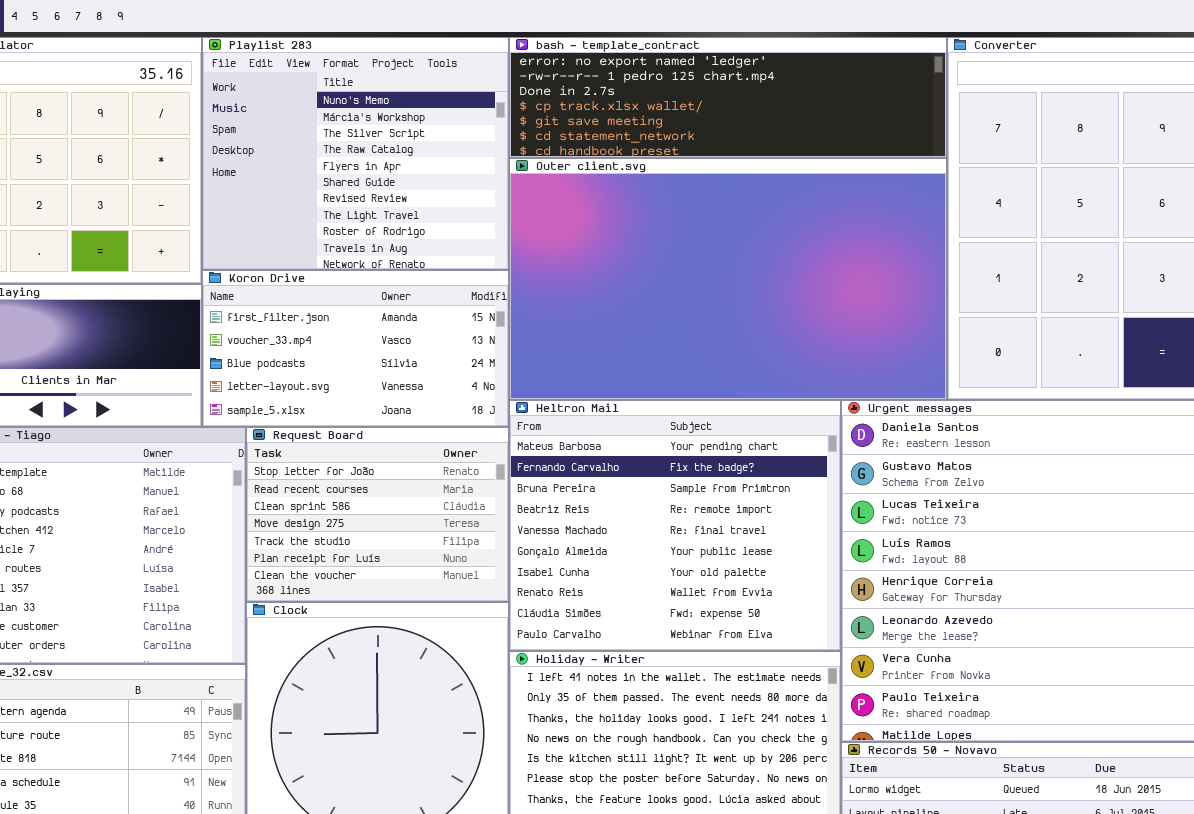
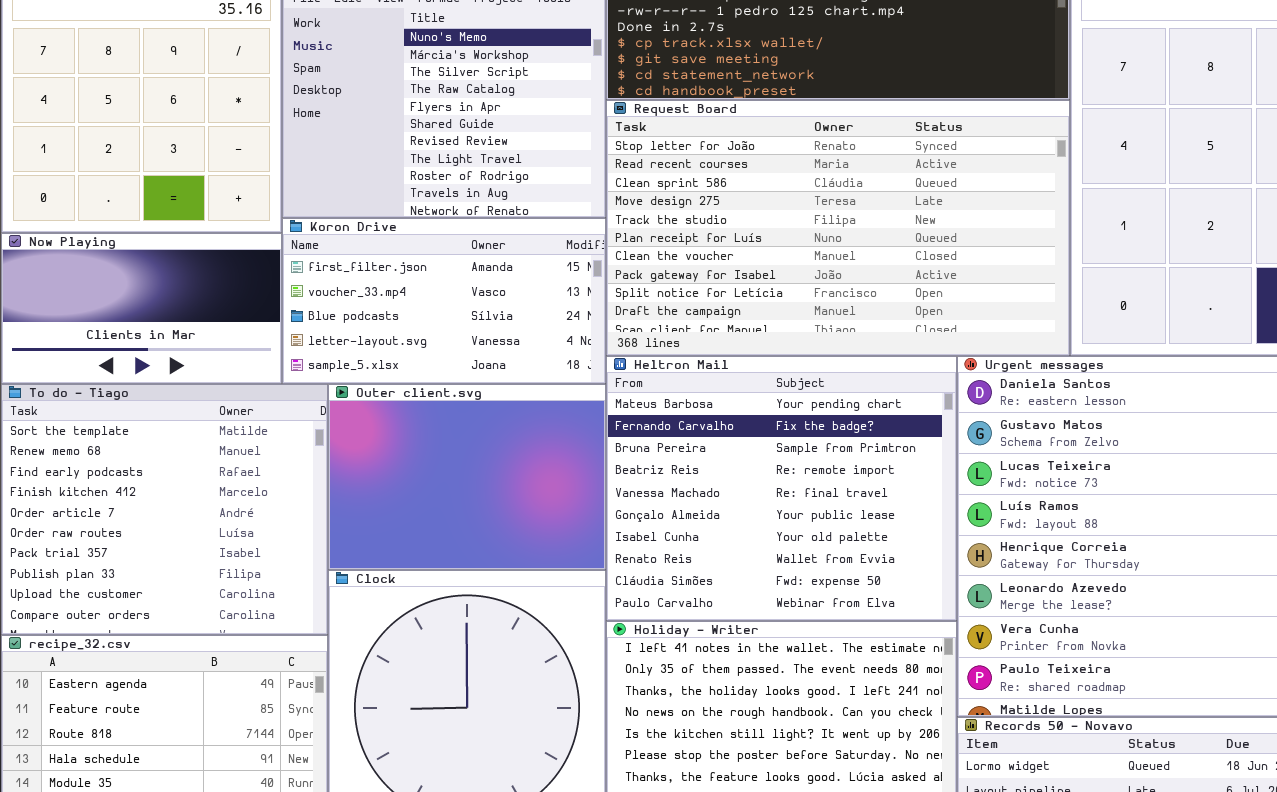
Outer client.svg: [509,158,947,400] -> [328,384,606,570], moved, resized
Request Board: [246,427,509,602] -> [606,100,1070,356], moved, resized

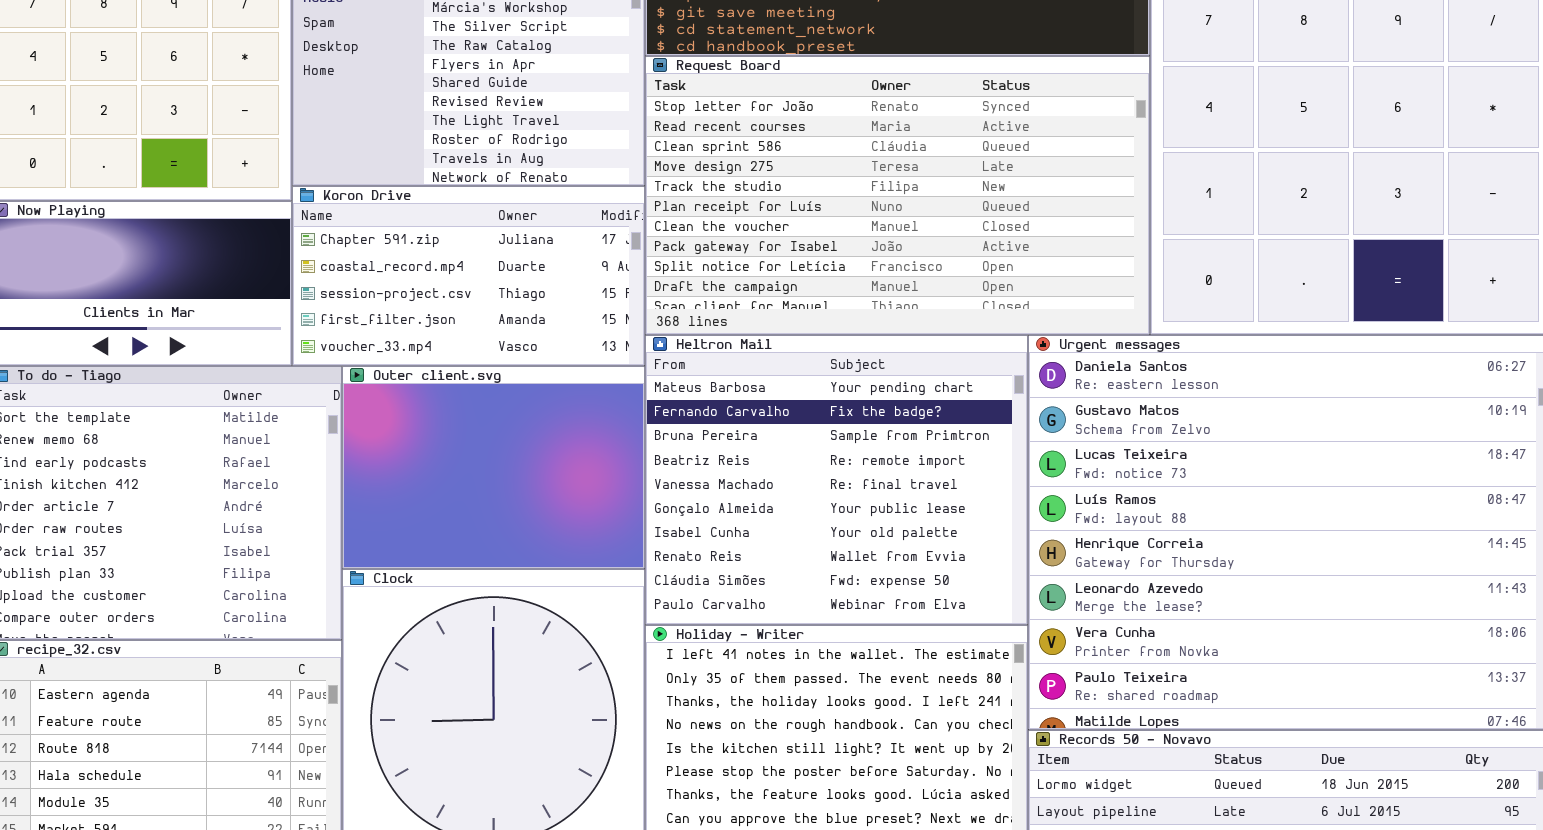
Koron Drive: [282,218,606,384] -> [292,186,645,366], scrolled up 3 rows

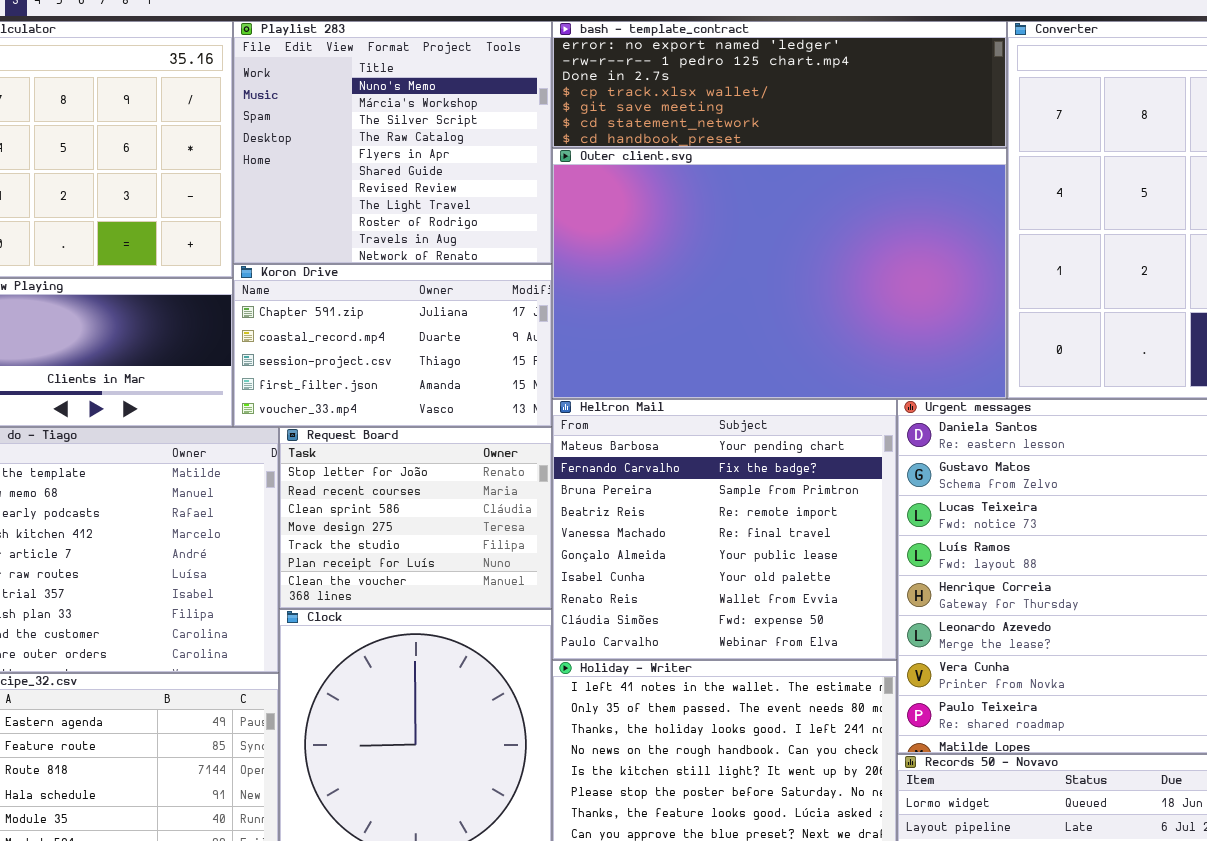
Request Board: [645,56,1150,335] -> [279,427,552,609], moved, resized
Outer client.svg: [342,366,645,569] -> [552,148,1007,399], moved, resized

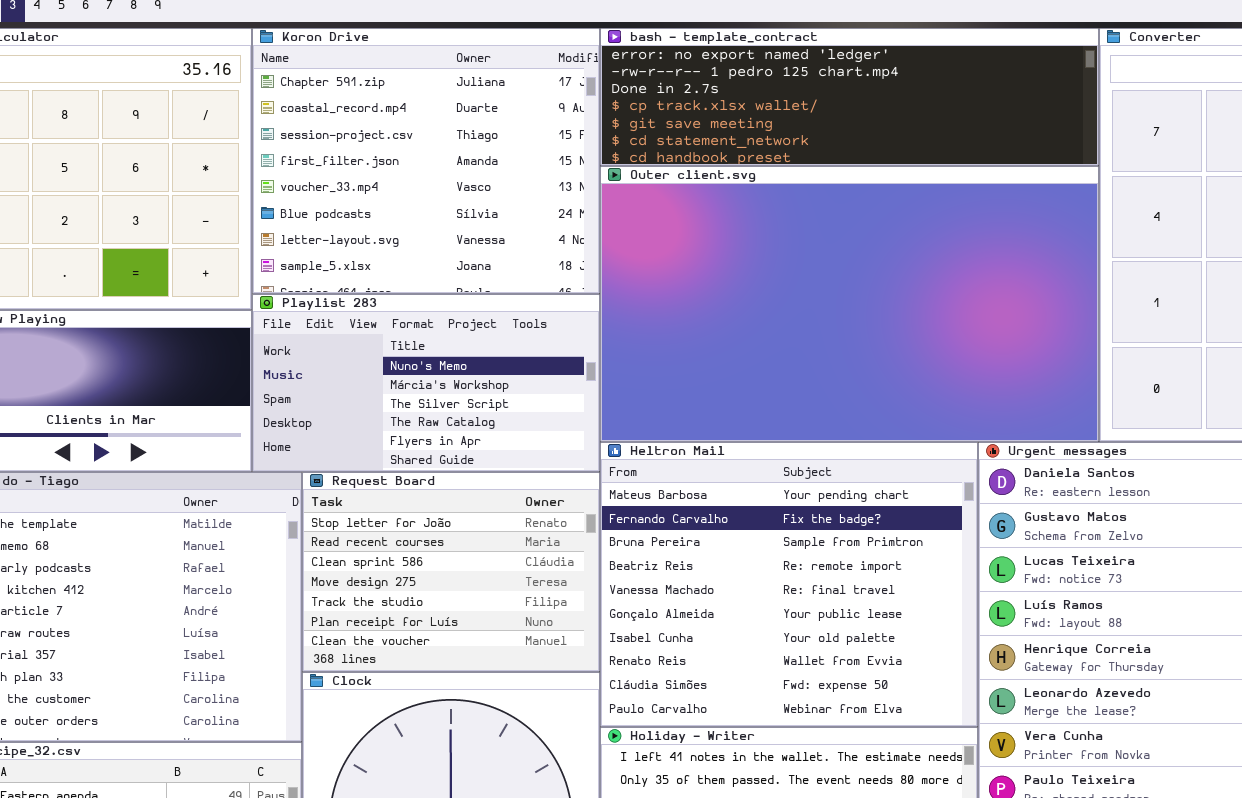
Playlist 283: [233,21,552,264] -> [252,294,600,472], moved, resized
Koron Drive: [233,264,552,427] -> [252,28,600,294], moved, resized

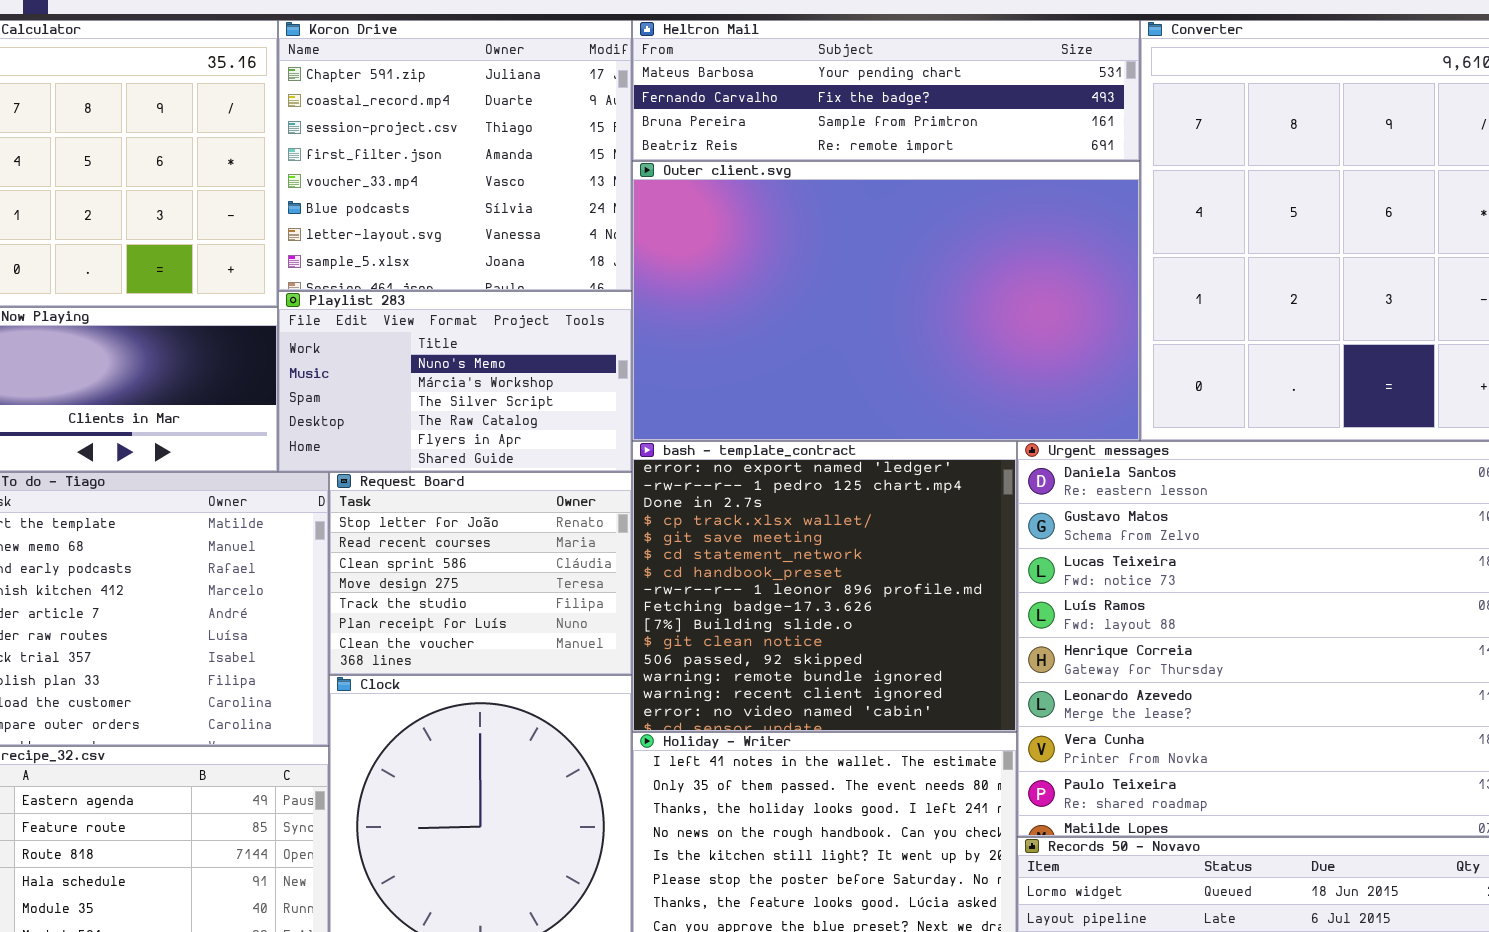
bash - template_contract: [600,28,1099,166] -> [632,441,1017,732], moved, resized
Heltron Mail: [600,442,978,727] -> [632,20,1140,161], moved, resized

